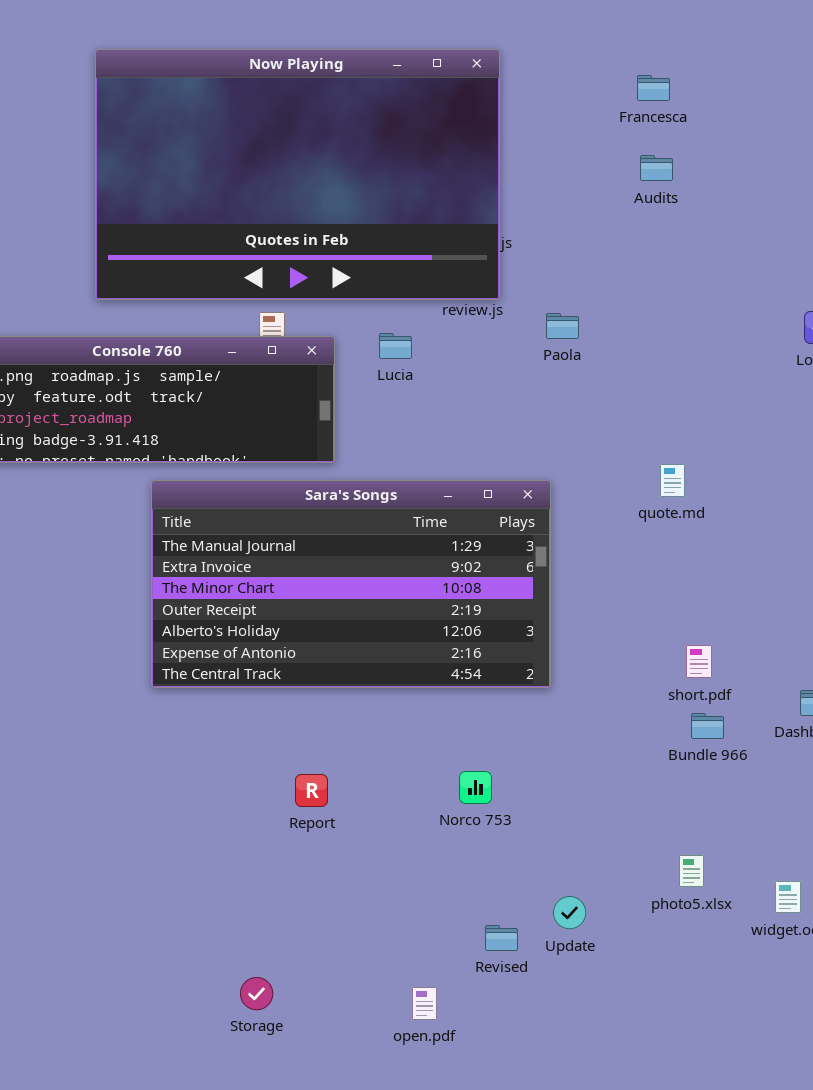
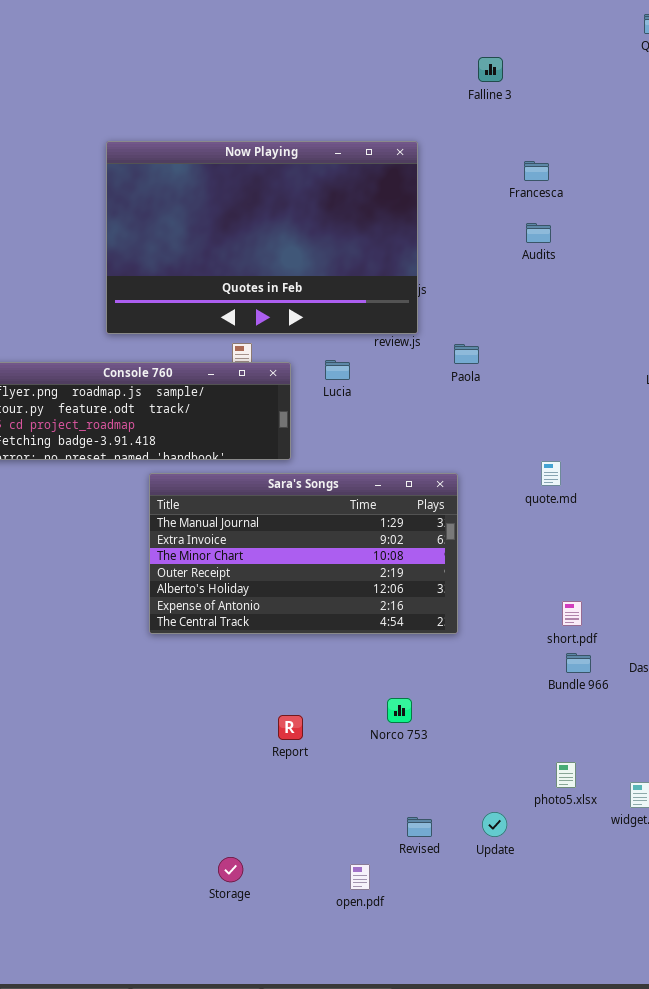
Report: [295,774,328,807] -> [278,715,303,740], moved
Update: [553,896,586,929] -> [482,812,507,837], moved

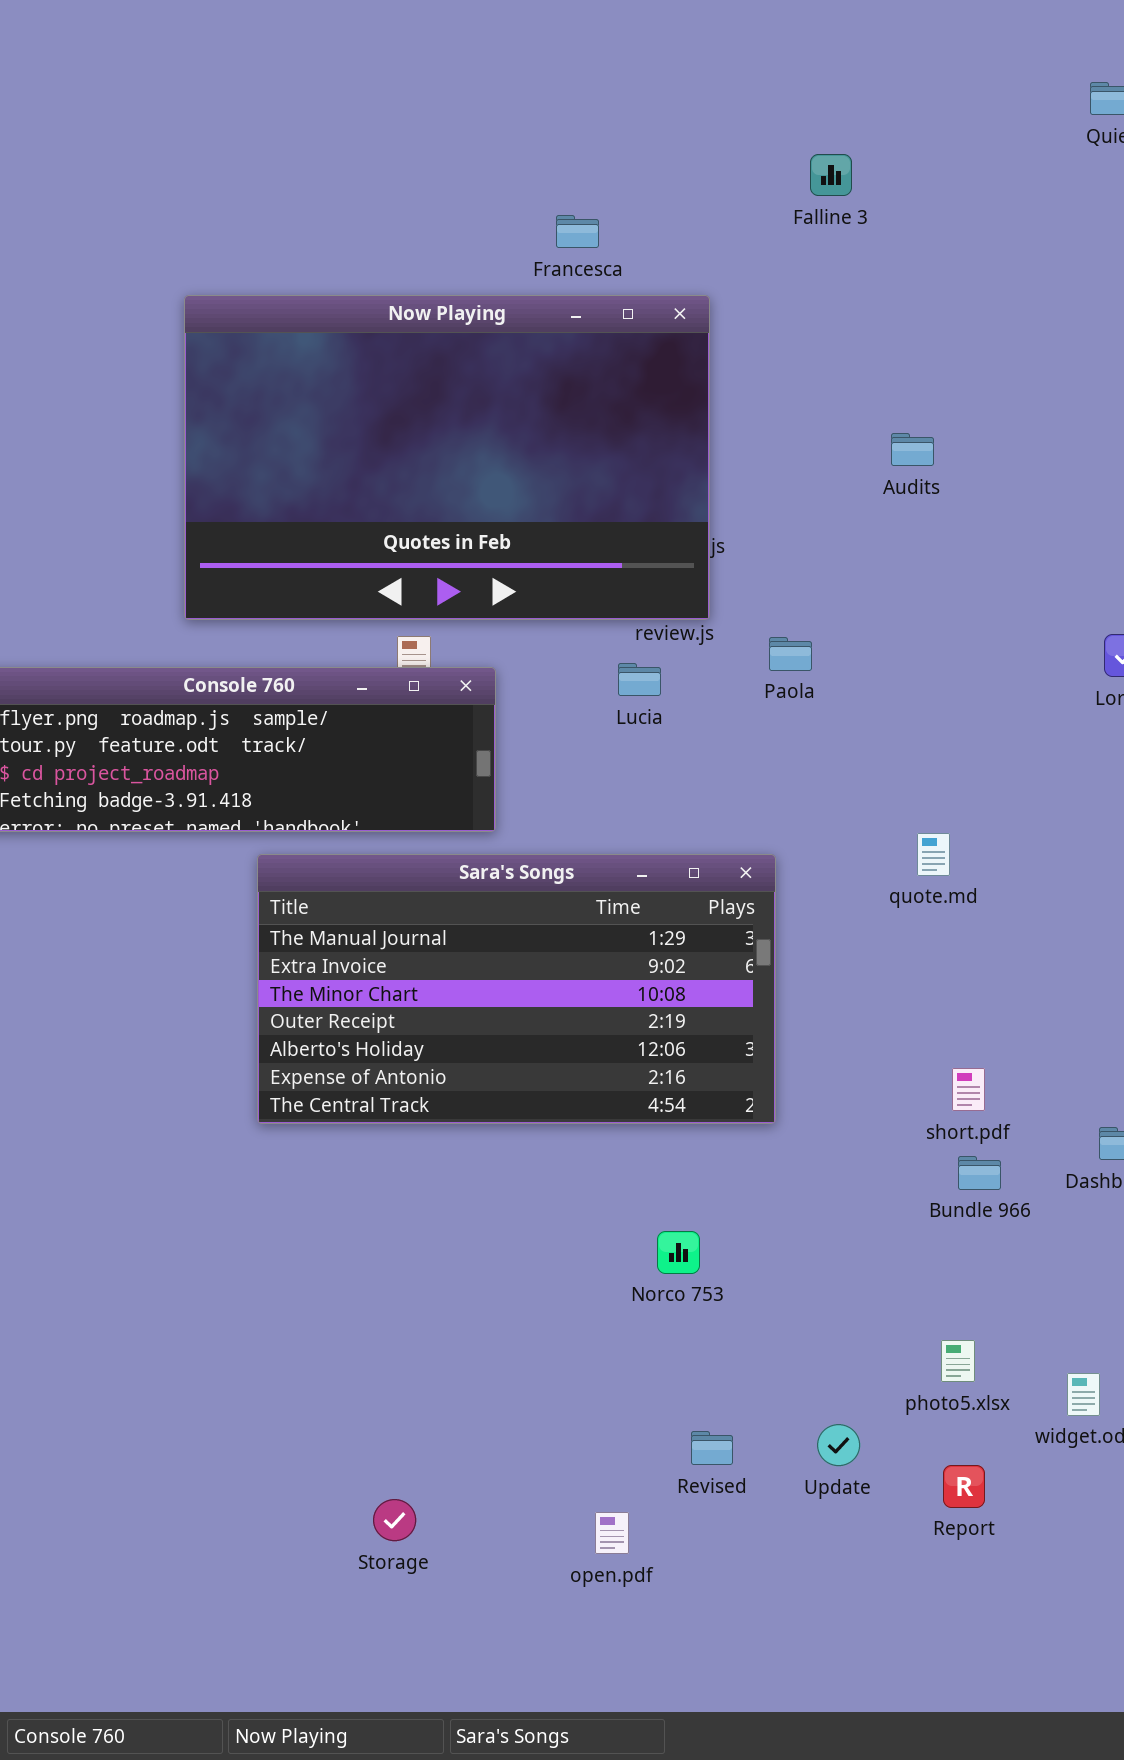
Francesca: [524,161,549,181] -> [556,215,599,248], moved
Lucia: [325,360,350,380] -> [618,663,661,696], moved
Report: [278,715,303,740] -> [943,1465,985,1508], moved

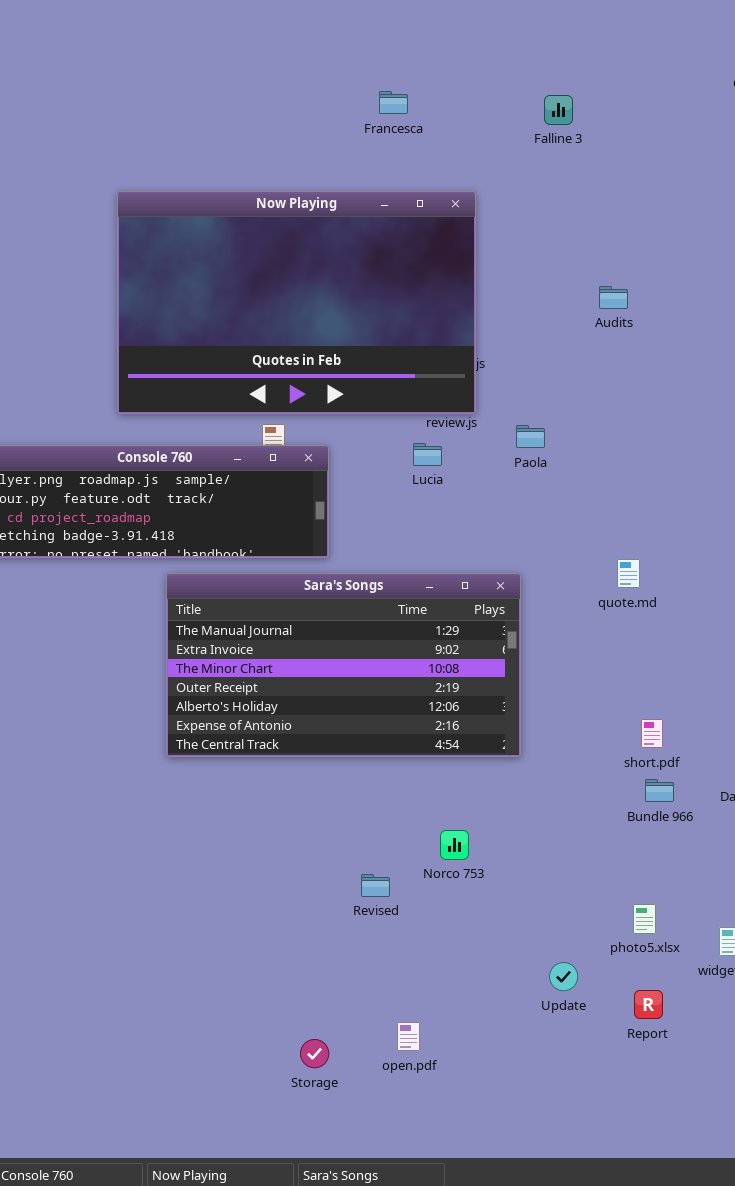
Francesca: [556,215,599,248] -> [379,91,408,114], moved
Revised: [691,1431,733,1465] -> [361,874,390,897], moved
Storage: [373,1499,416,1541] -> [300,1039,329,1068], moved

